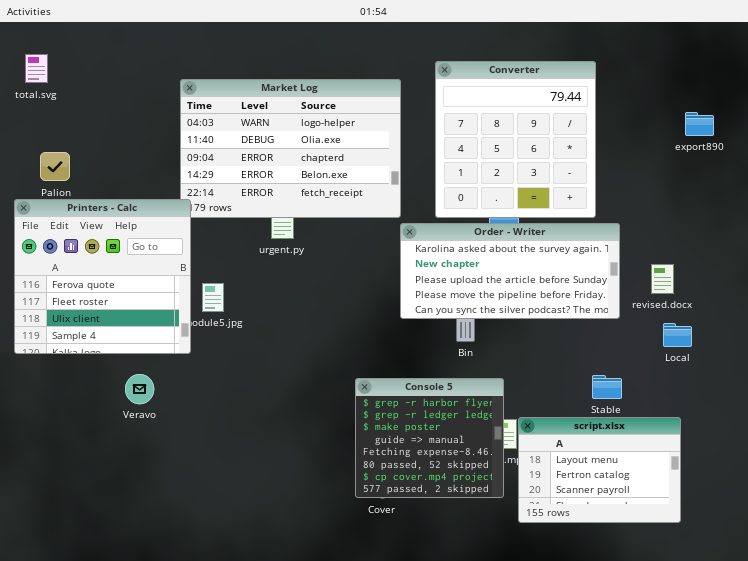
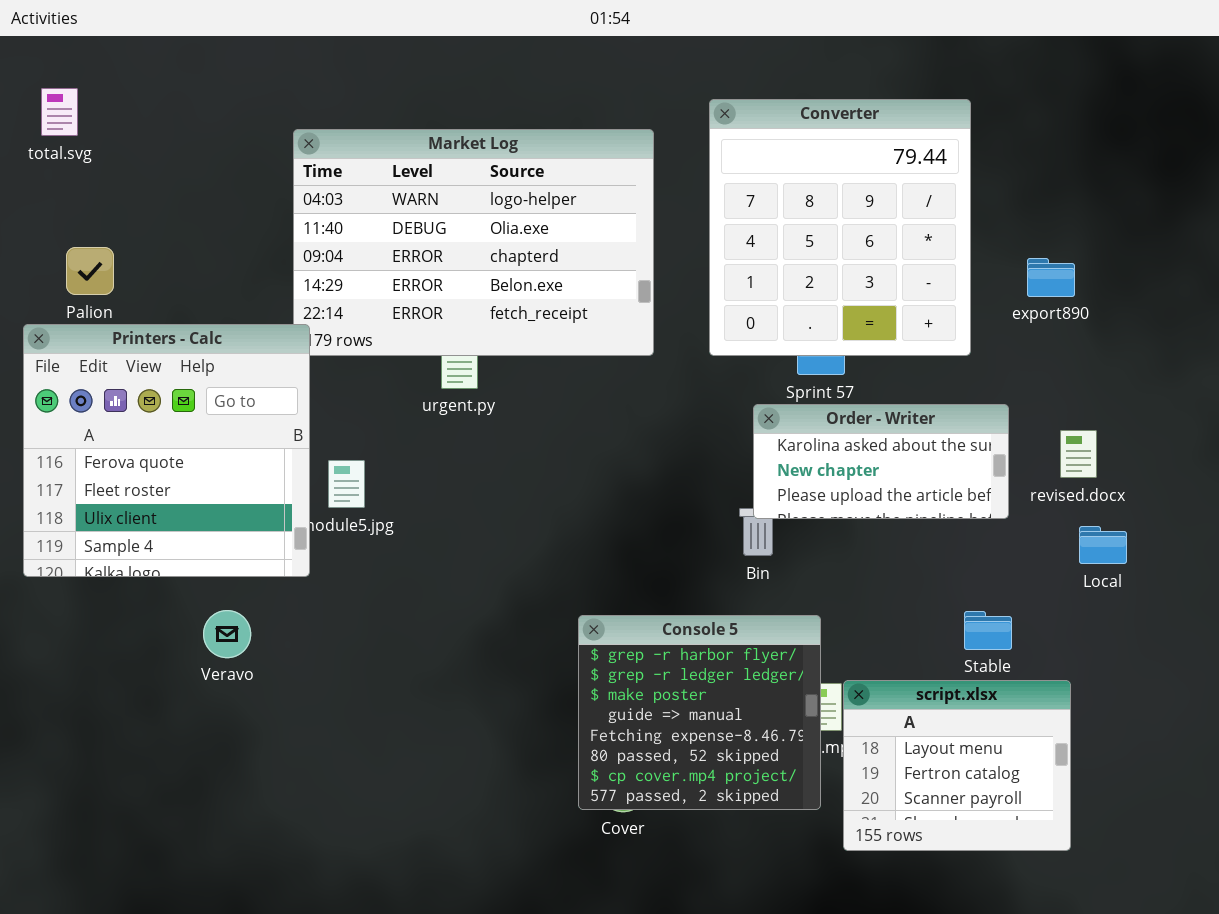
export890: [685,112,714,136] -> [1027,258,1075,297], moved
Order - Writer: [400,223,620,319] -> [753,404,1009,519], resized
script.xlsx: [518,417,681,523] -> [843,680,1071,851], resized

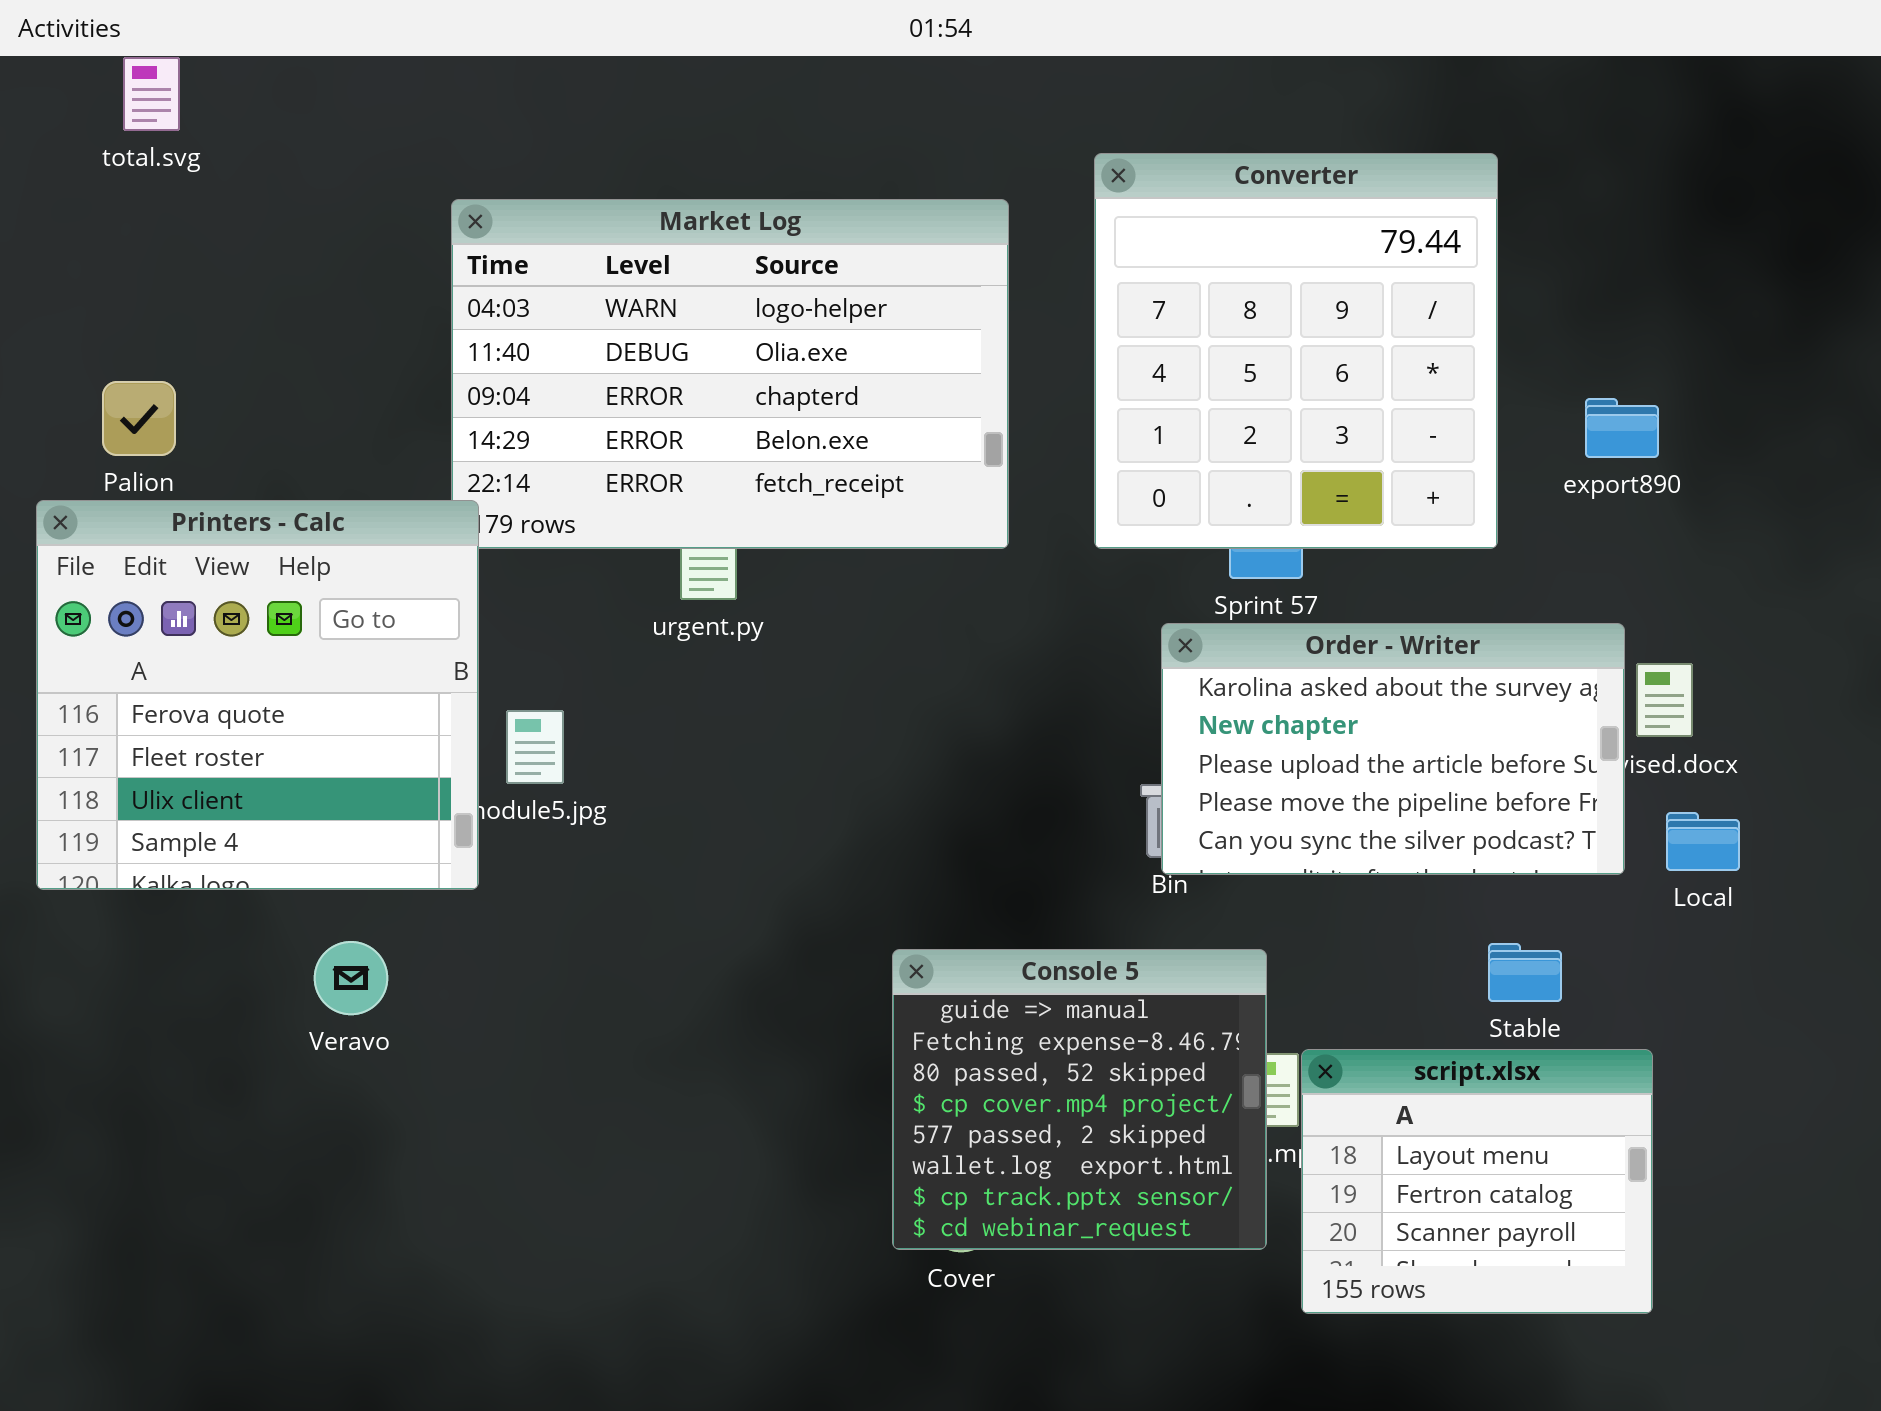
total.svg: [41,88,78,136] -> [123,57,180,131], moved
Order - Writer: [753,404,1009,519] -> [1161,623,1625,875], resized
Console 5: [578,615,821,810] -> [892,949,1267,1250], scrolled down 3 rows

